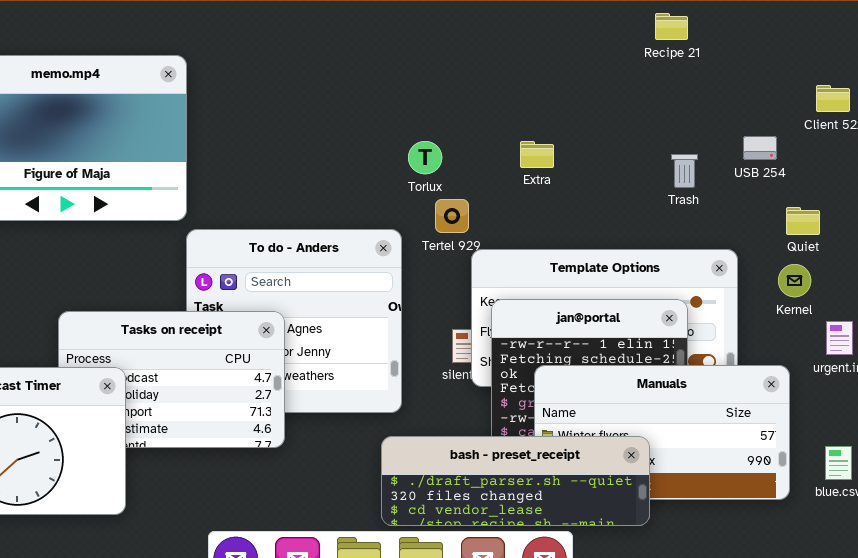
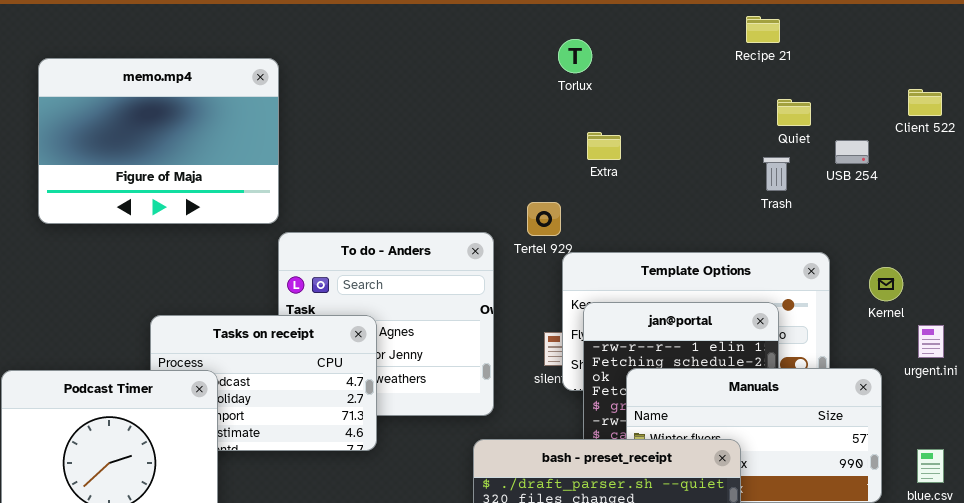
Torlux: [408,141,442,174] -> [558,39,592,73], moved
Extra: [520,141,554,168] -> [587,132,621,160], moved
Quiet: [786,207,820,235] -> [777,99,811,126], moved

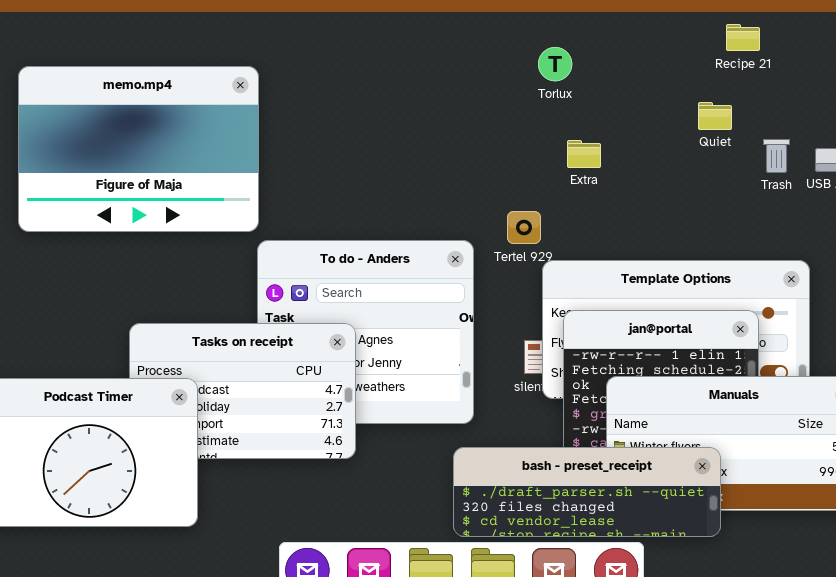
Quiet: [777,99,811,126] -> [698,102,732,130], moved
Trash: [763,157,790,191] -> [763,139,790,173], moved

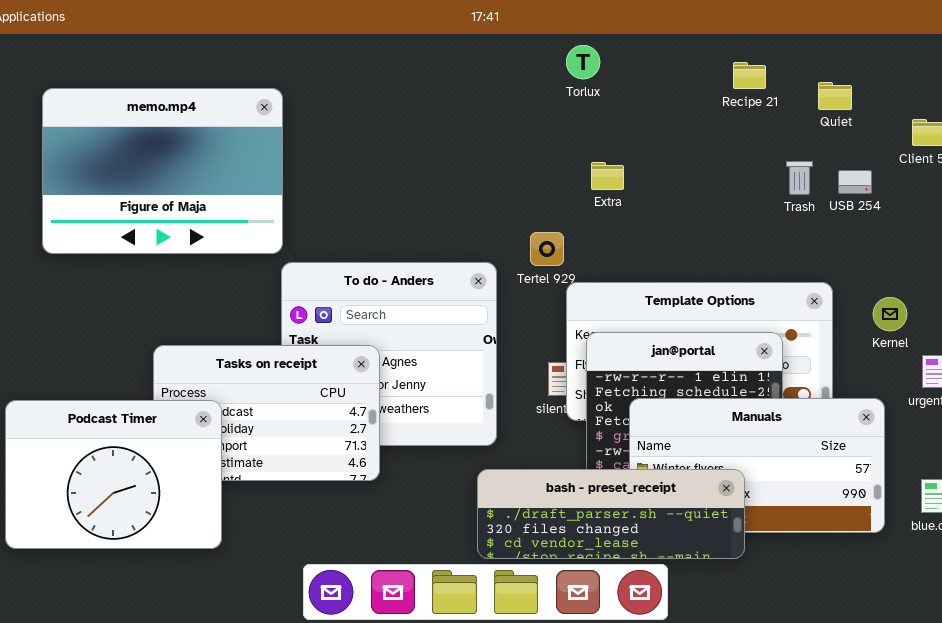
Recipe 21: [726,24,760,51] -> [733,62,766,89], moved
Torlux: [538,47,572,81] -> [566,45,600,79], moved
Quiet: [698,102,732,130] -> [818,82,852,110], moved

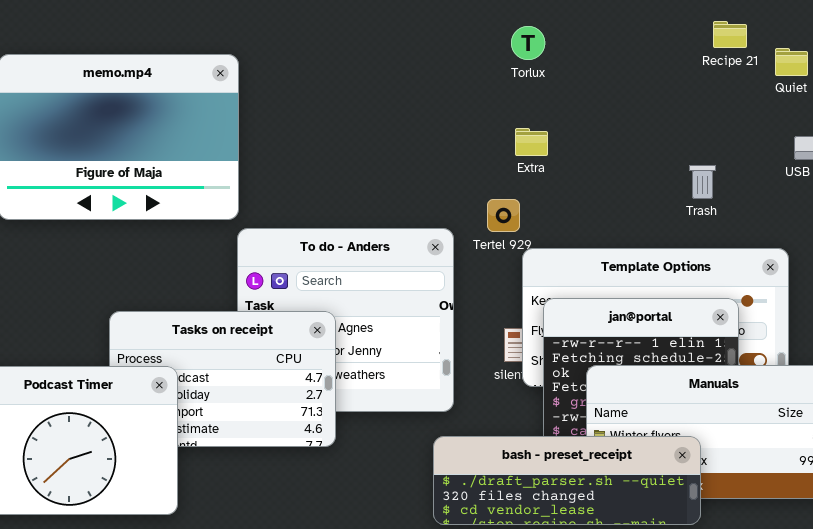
Torlux: [566,45,600,79] -> [511,26,545,60], moved
Recipe 21: [733,62,766,89] -> [713,21,747,48], moved
Trash: [786,161,813,195] -> [689,165,716,199], moved
Extra: [591,162,624,190] -> [515,128,548,156], moved

